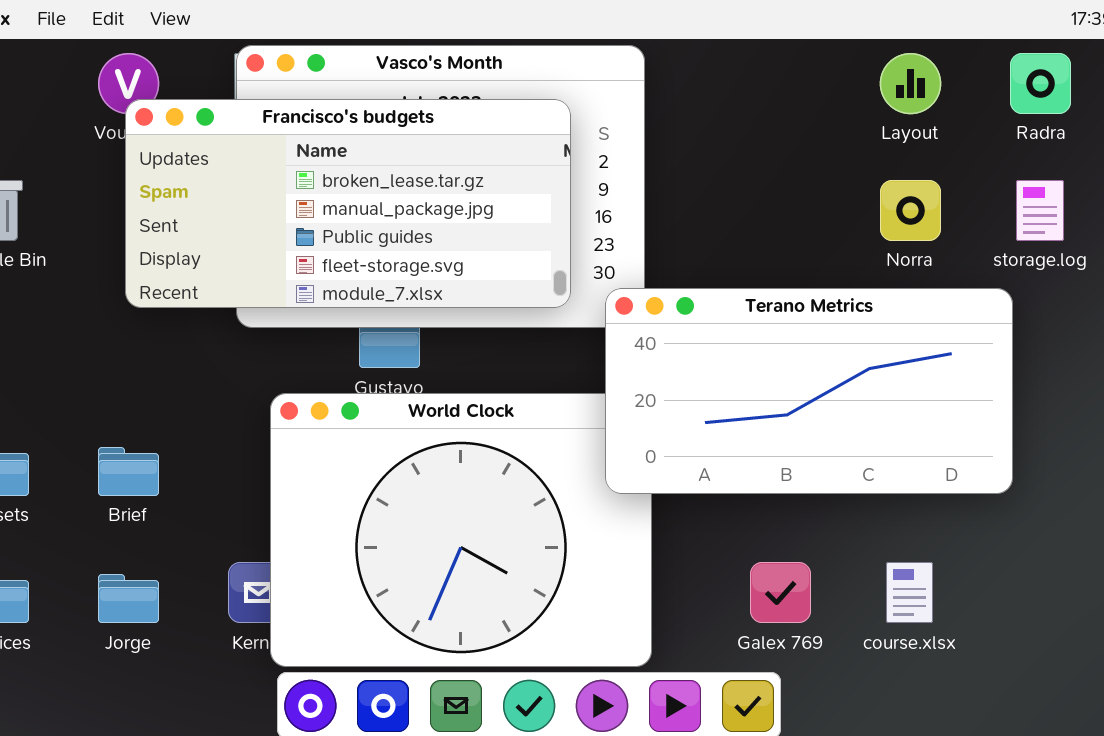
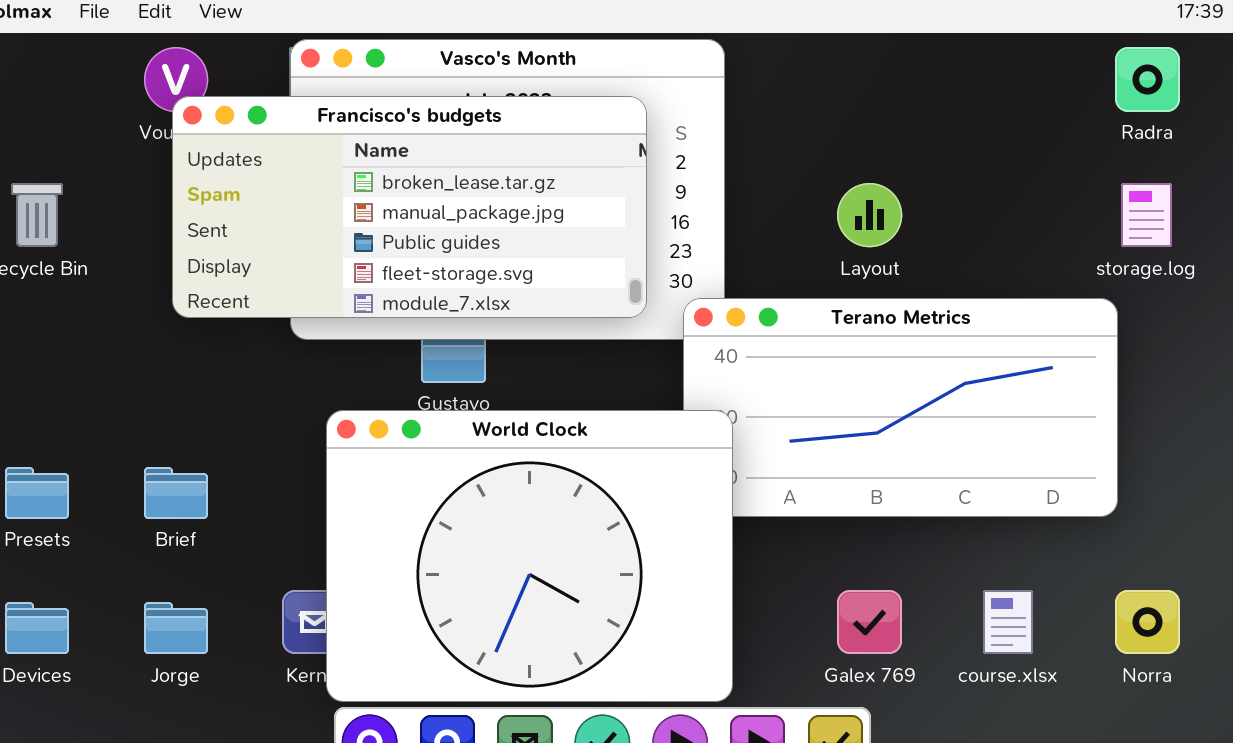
Layout: [880,53,941,114] -> [837,183,902,247], moved
Norra: [880,180,941,241] -> [1115,590,1180,654], moved
World Clock: [270,393,652,667] -> [326,410,733,702], raised

